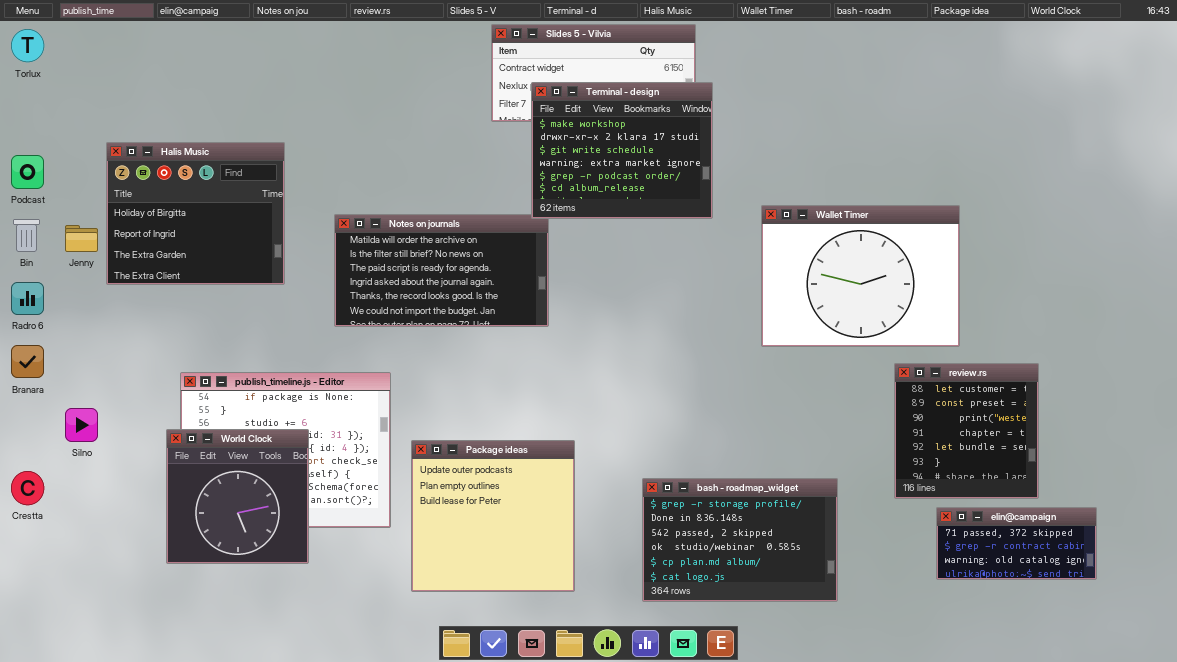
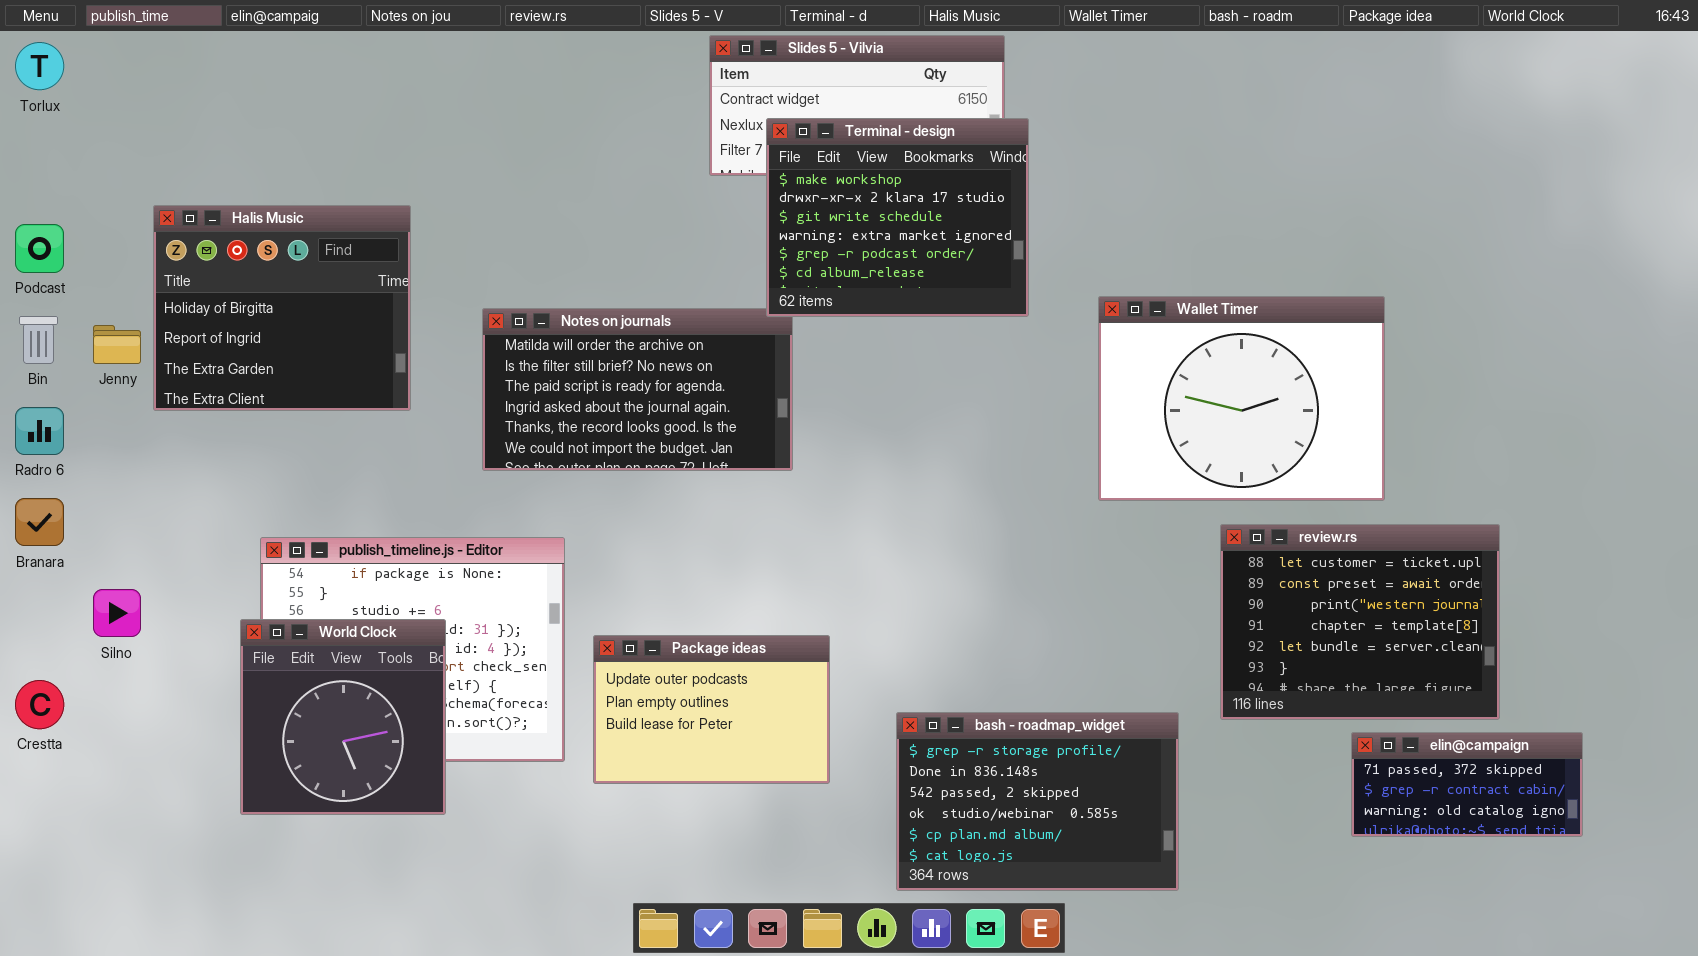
review.rs: [894,363,1039,499] -> [1220,524,1500,720], resized
Package ideas: [411,440,575,592] -> [593,635,830,784], resized
bash - roadmap_widget: [642,478,838,602] -> [896,712,1179,891], moved

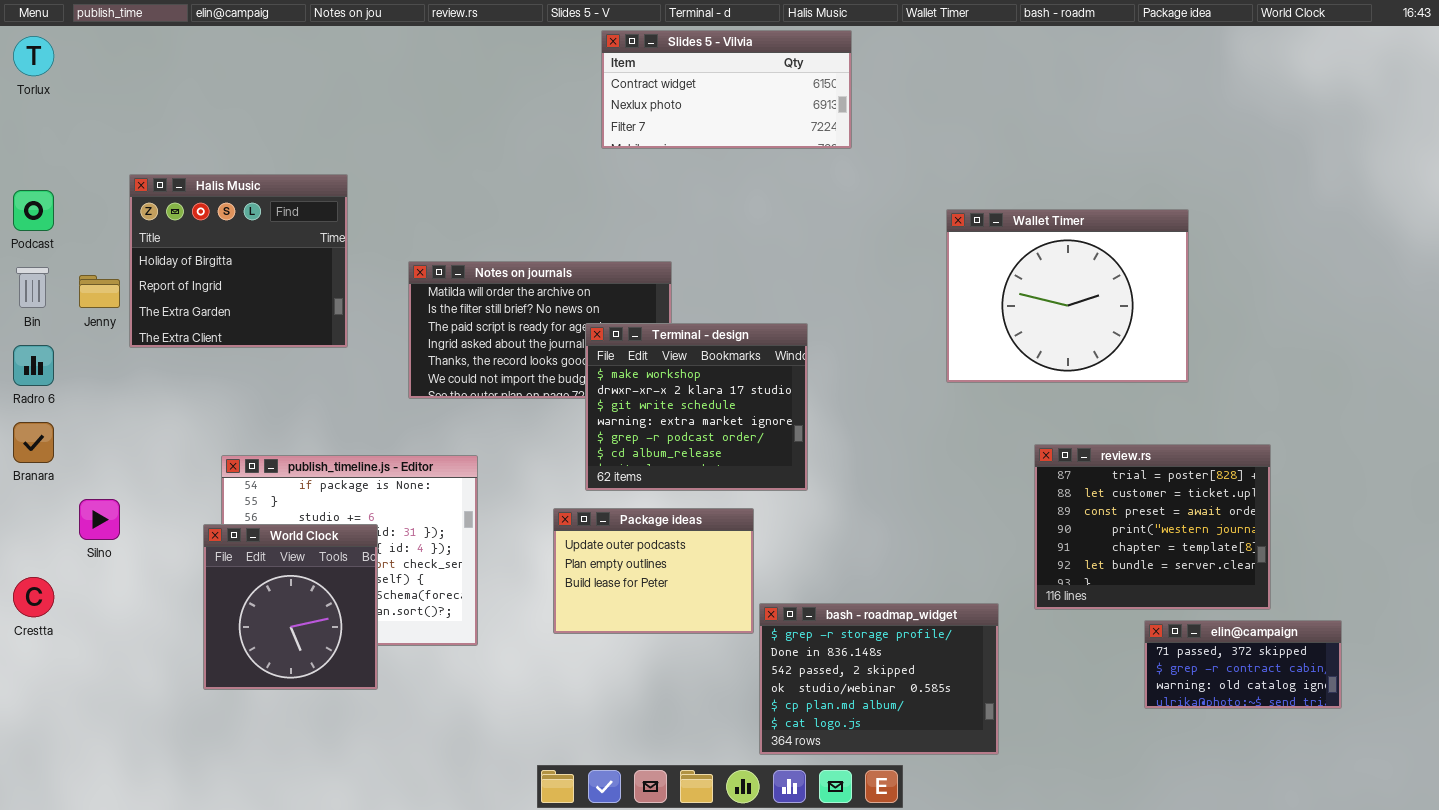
Terminal - design: [766,118,1029,317] -> [585,323,808,491], moved
Wallet Timer: [1098,296,1385,501] -> [946,209,1189,383], moved
review.rs: [1220,524,1500,720] -> [1034,444,1271,610], scrolled up 1 row
Package ideas: [593,635,830,784] -> [553,508,754,634], moved

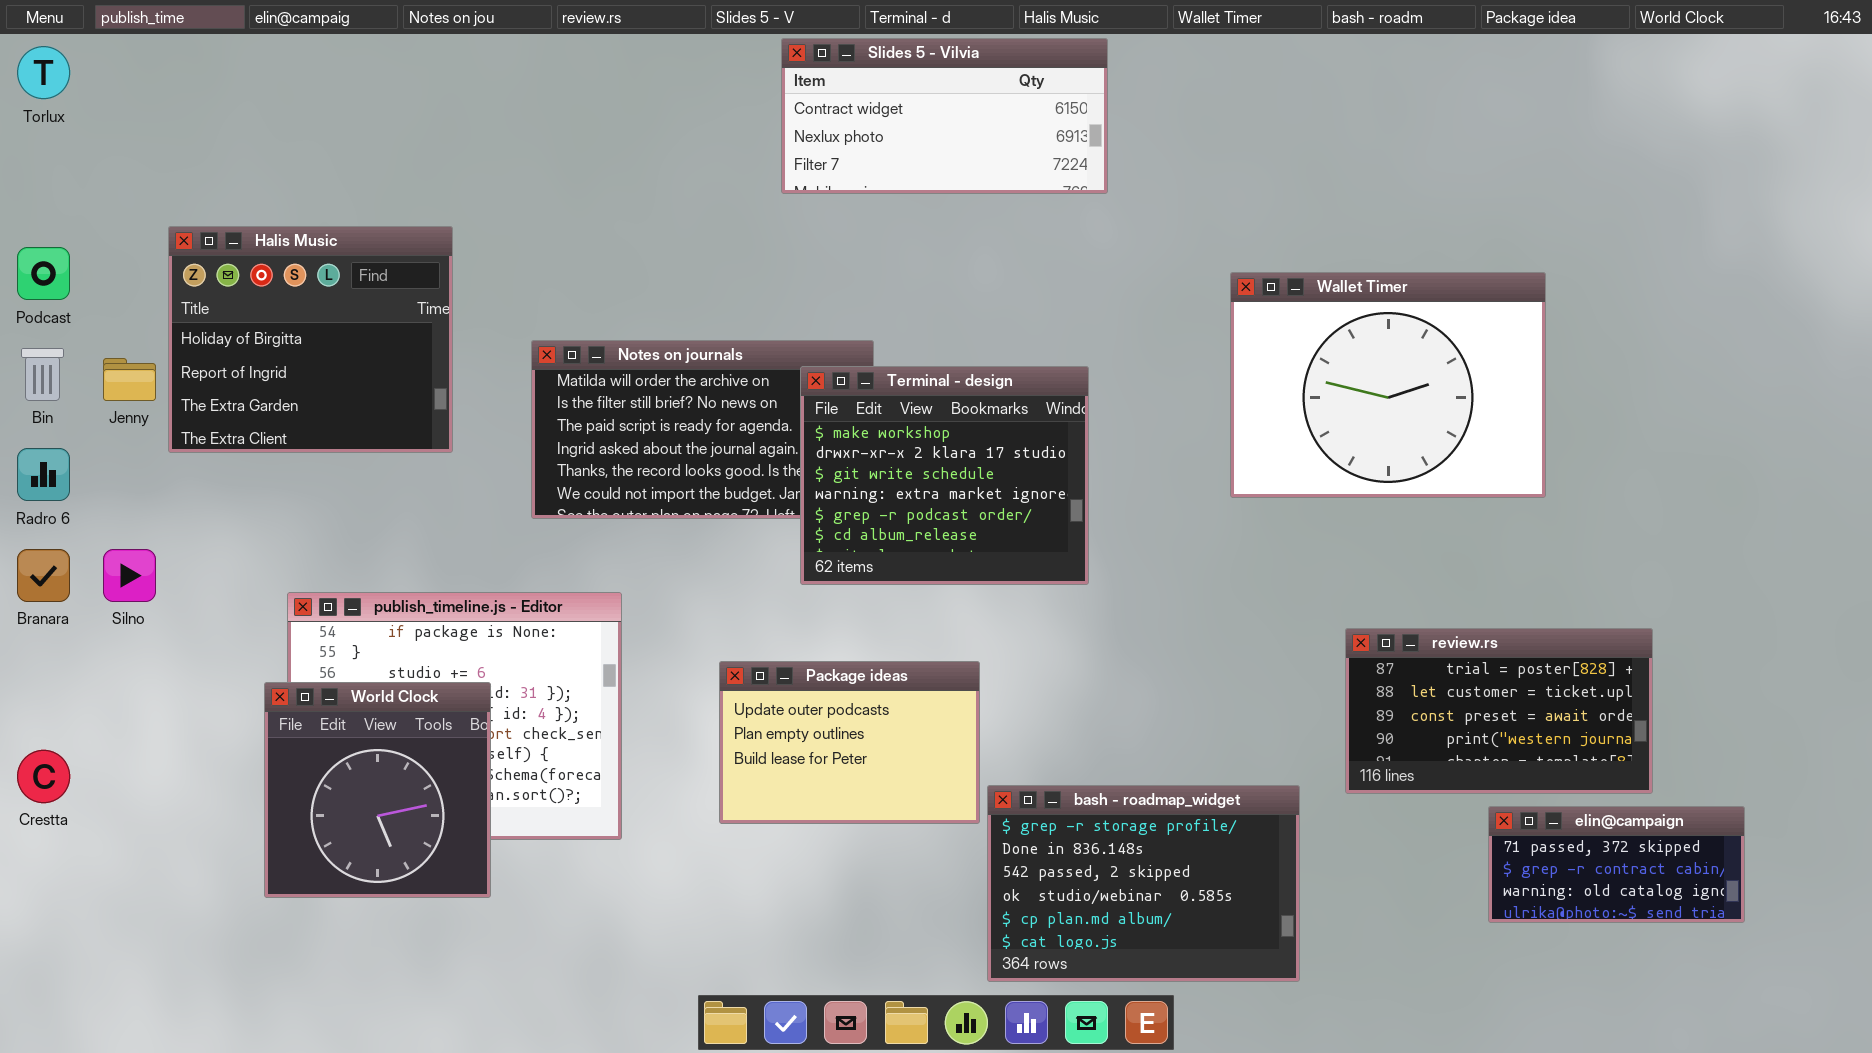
Terminal - design: [585,323,808,491] -> [800,366,1089,585], moved
review.rs: [1034,444,1271,610] -> [1345,628,1653,794], resized
Silno: [79,499,120,540] -> [103,549,156,602], moved

